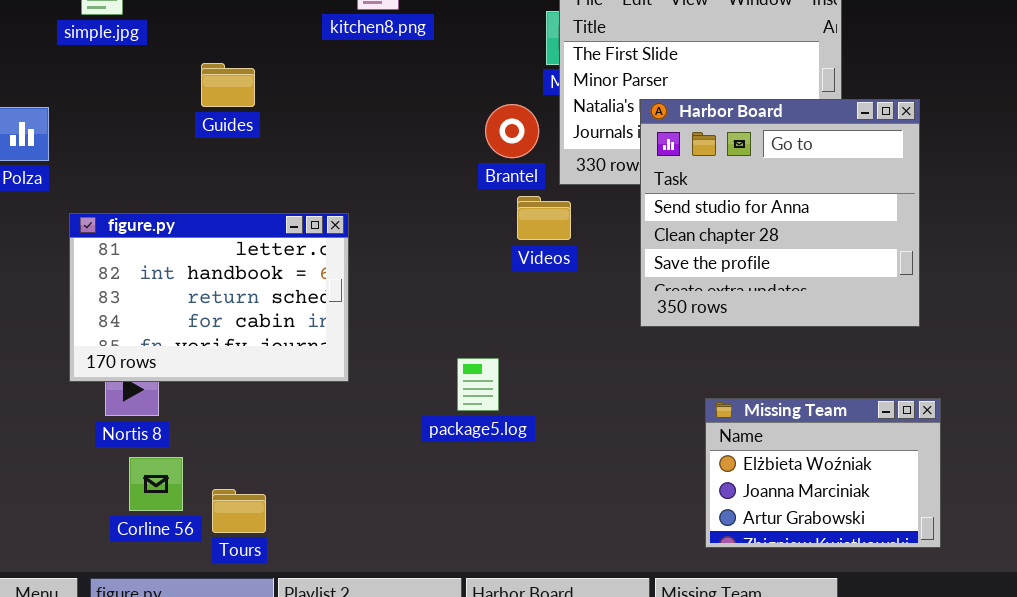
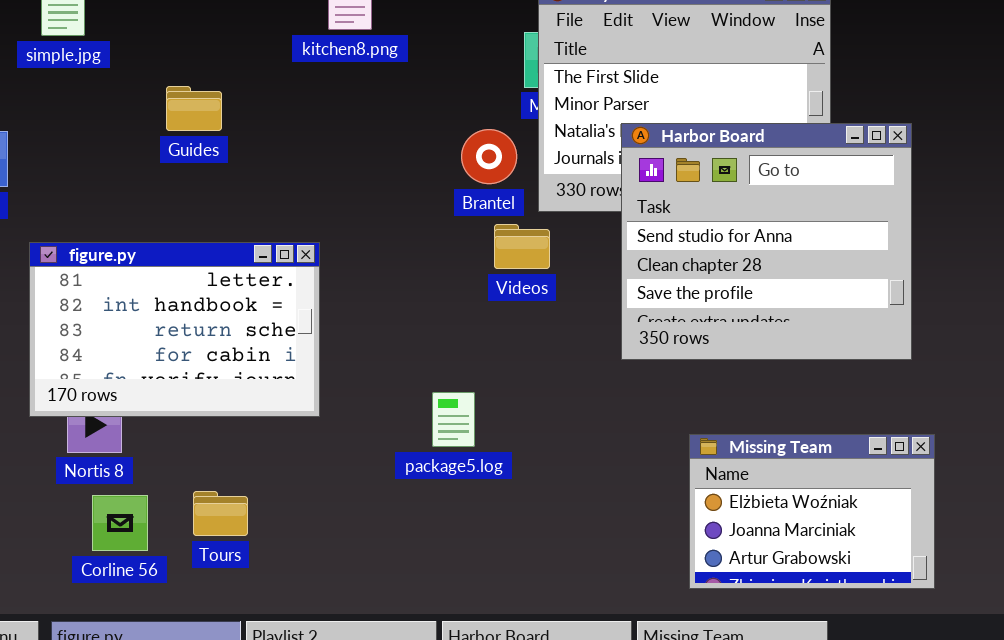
Tours: [212,489,266,533] -> [193,491,248,536], moved

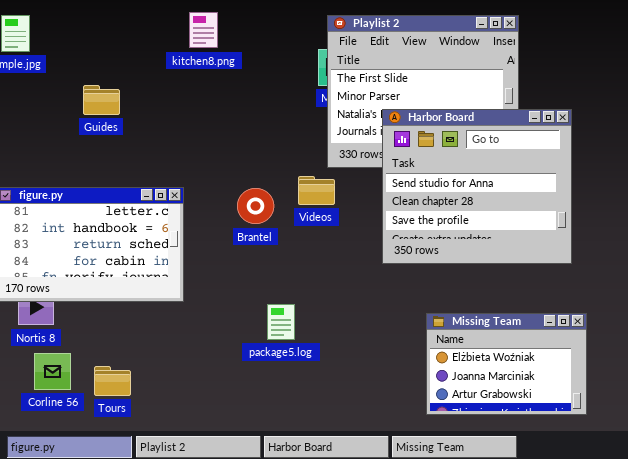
Brantel: [461,129,517,184] -> [237,188,274,224], moved
package5.log: [432,392,475,447] -> [267,304,295,340], moved
Tours: [193,491,248,536] -> [94,366,131,396], moved

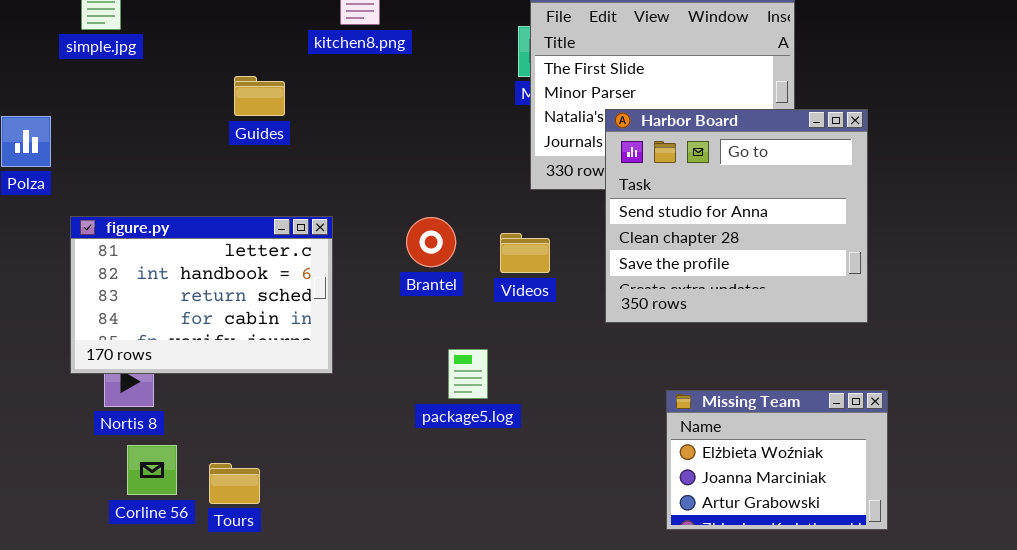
Guides: [83,85,120,115] -> [234,76,285,116], moved
Videos: [298,176,335,205] -> [500,233,550,273], moved
package5.log: [267,304,295,340] -> [448,349,488,399], moved

